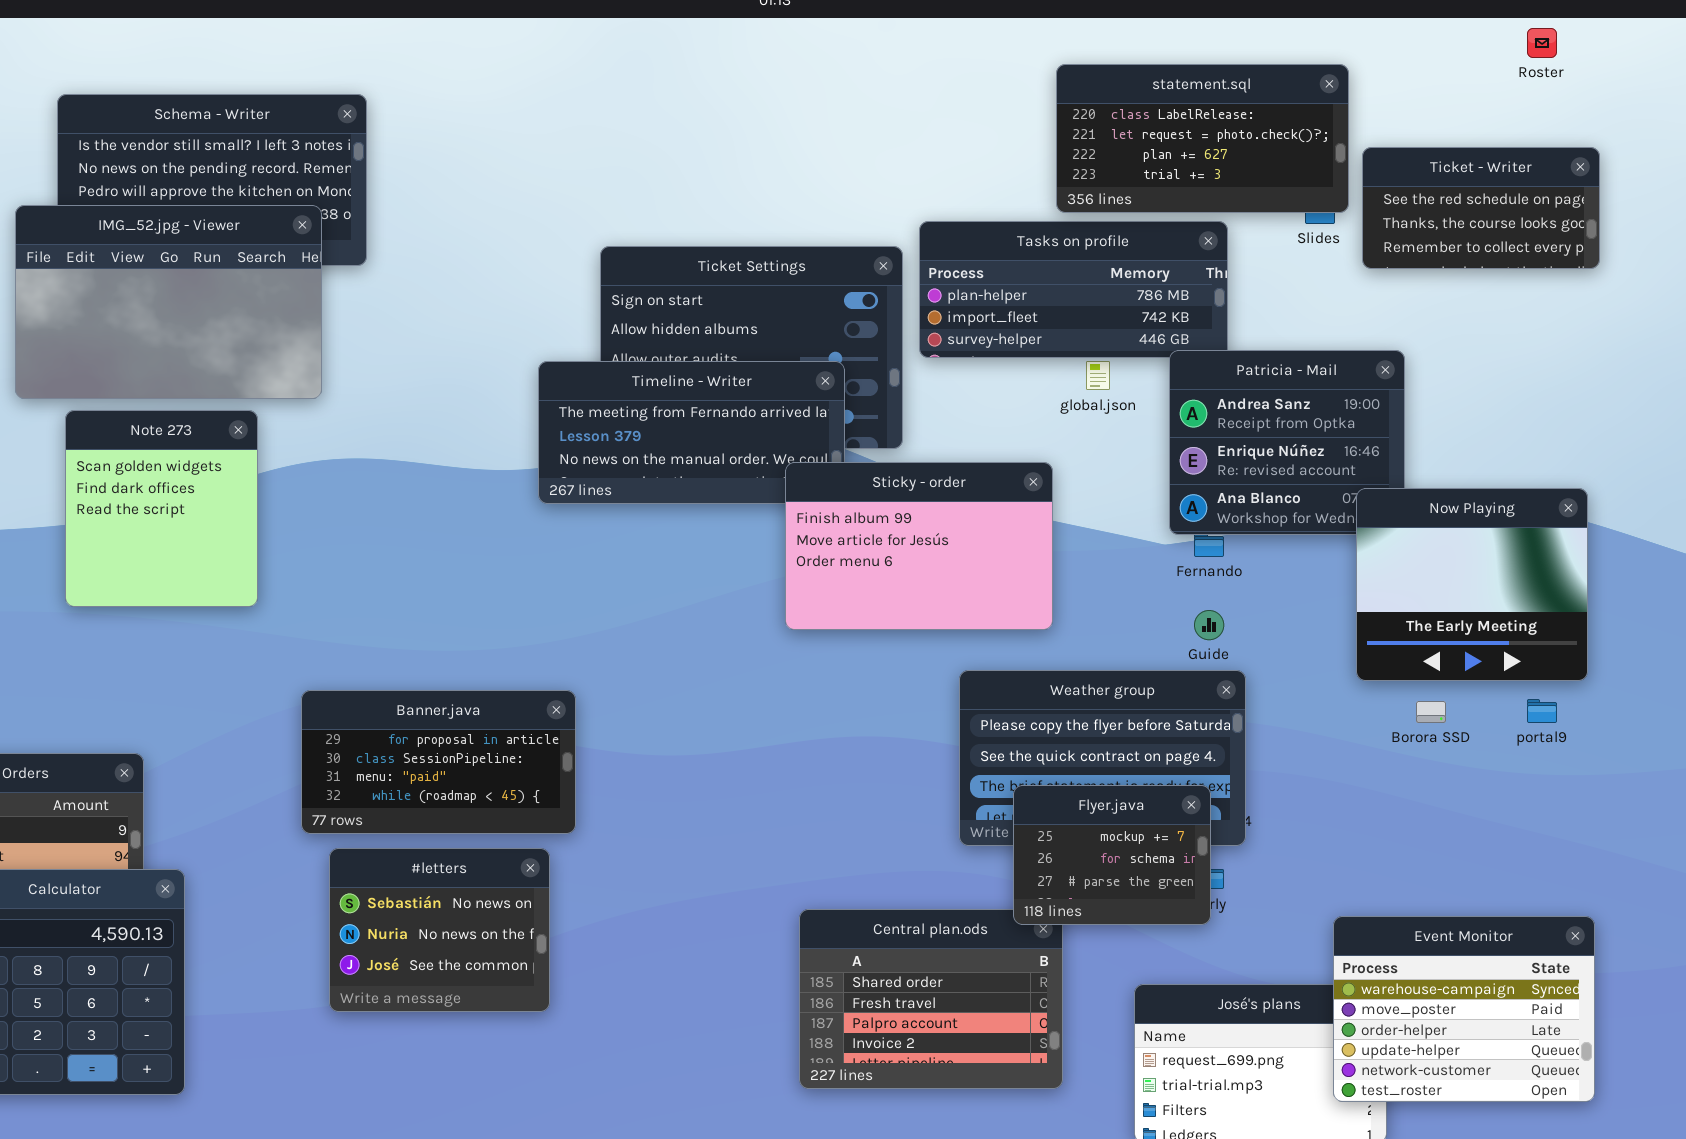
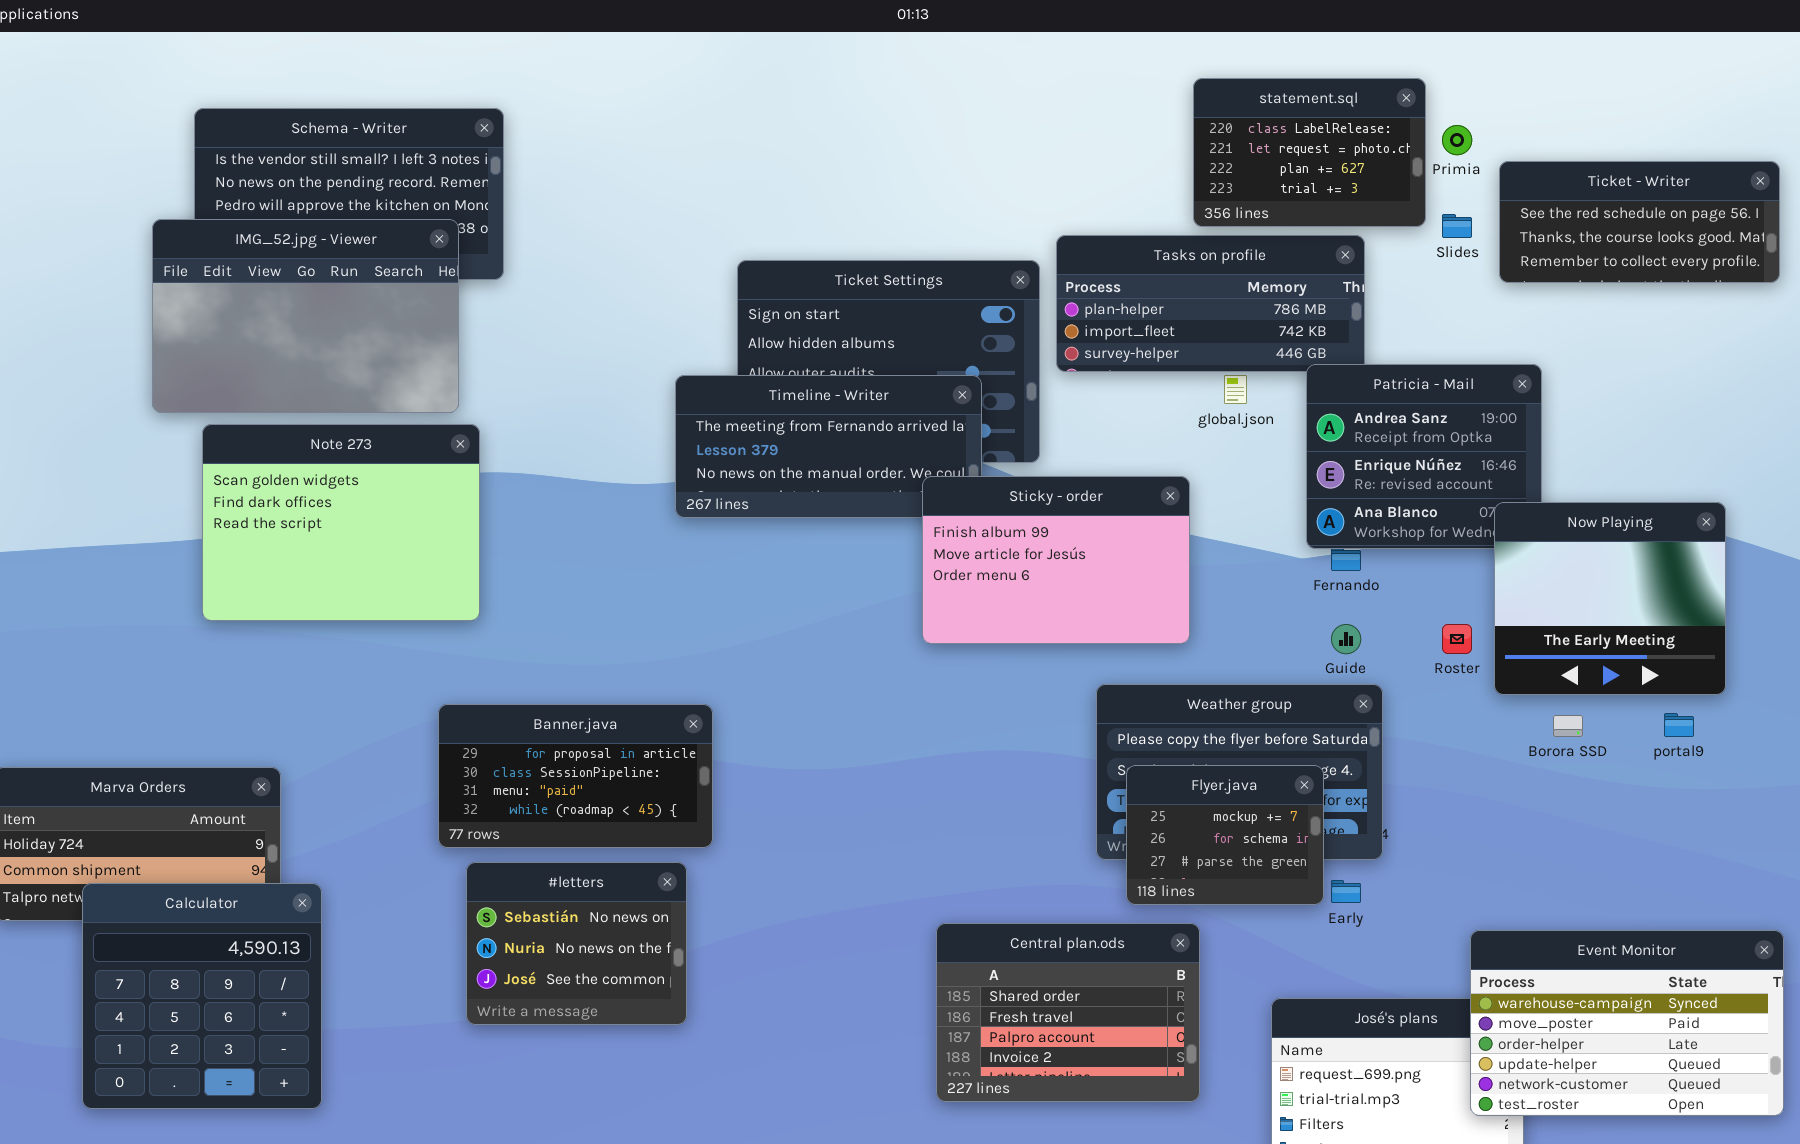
Roster: [1527,28,1557,58] -> [1442,624,1472,654], moved
statement.sql: [1056,64,1349,213] -> [1193,78,1426,227], resized
Ticket - Writer: [1362,147,1600,269] -> [1499,161,1780,283], resized
Note 273: [65,410,258,607] -> [202,424,480,621], resized
Flyer.java: [1013,785,1211,925] -> [1126,765,1324,905], moved
Event Monitor: [1333,916,1595,1102] -> [1470,930,1784,1116], resized

